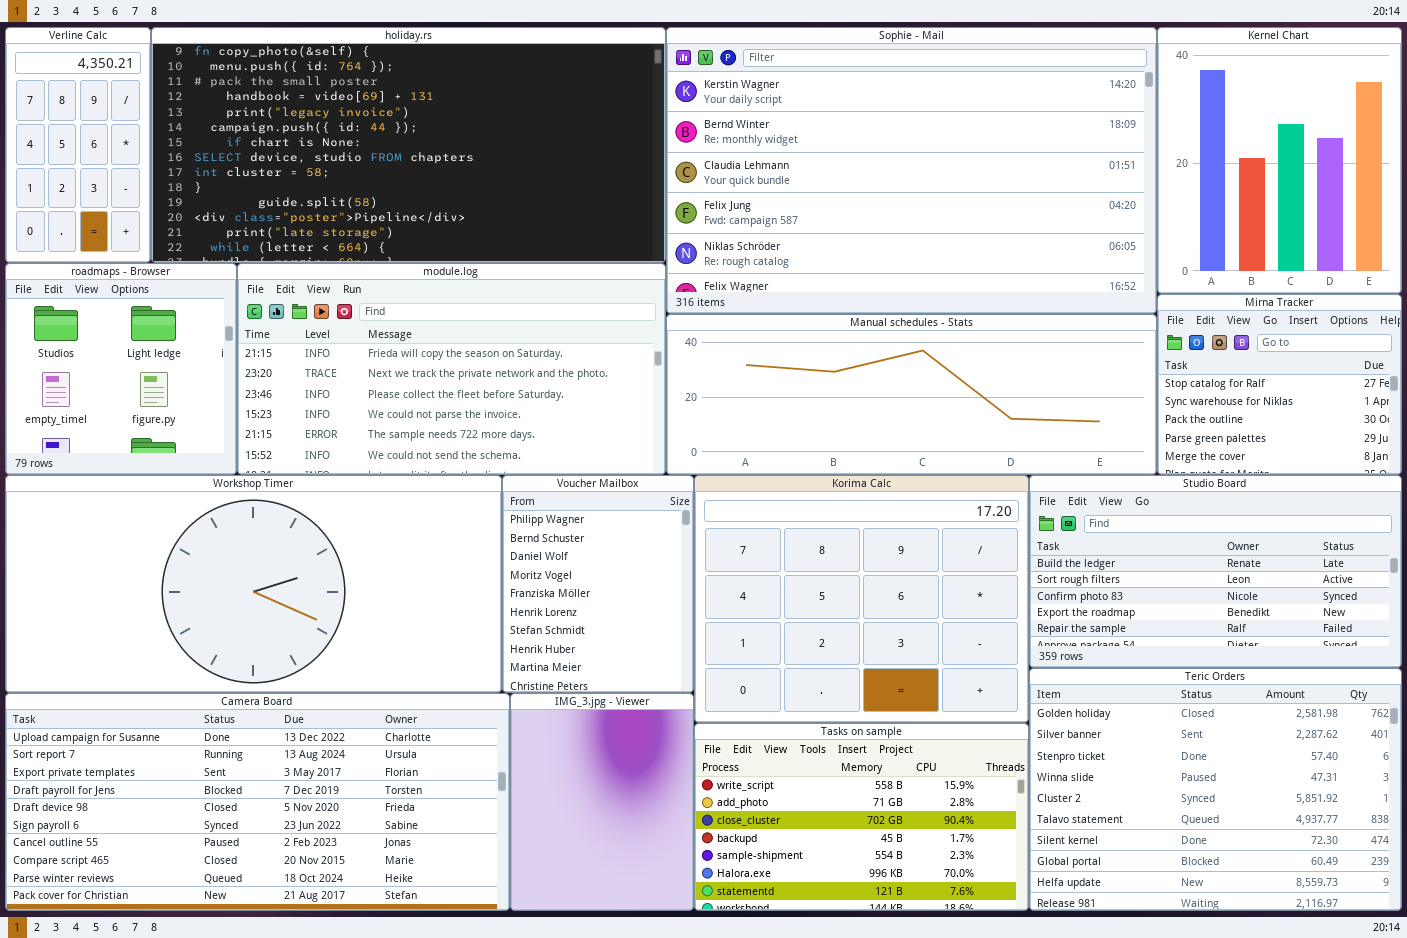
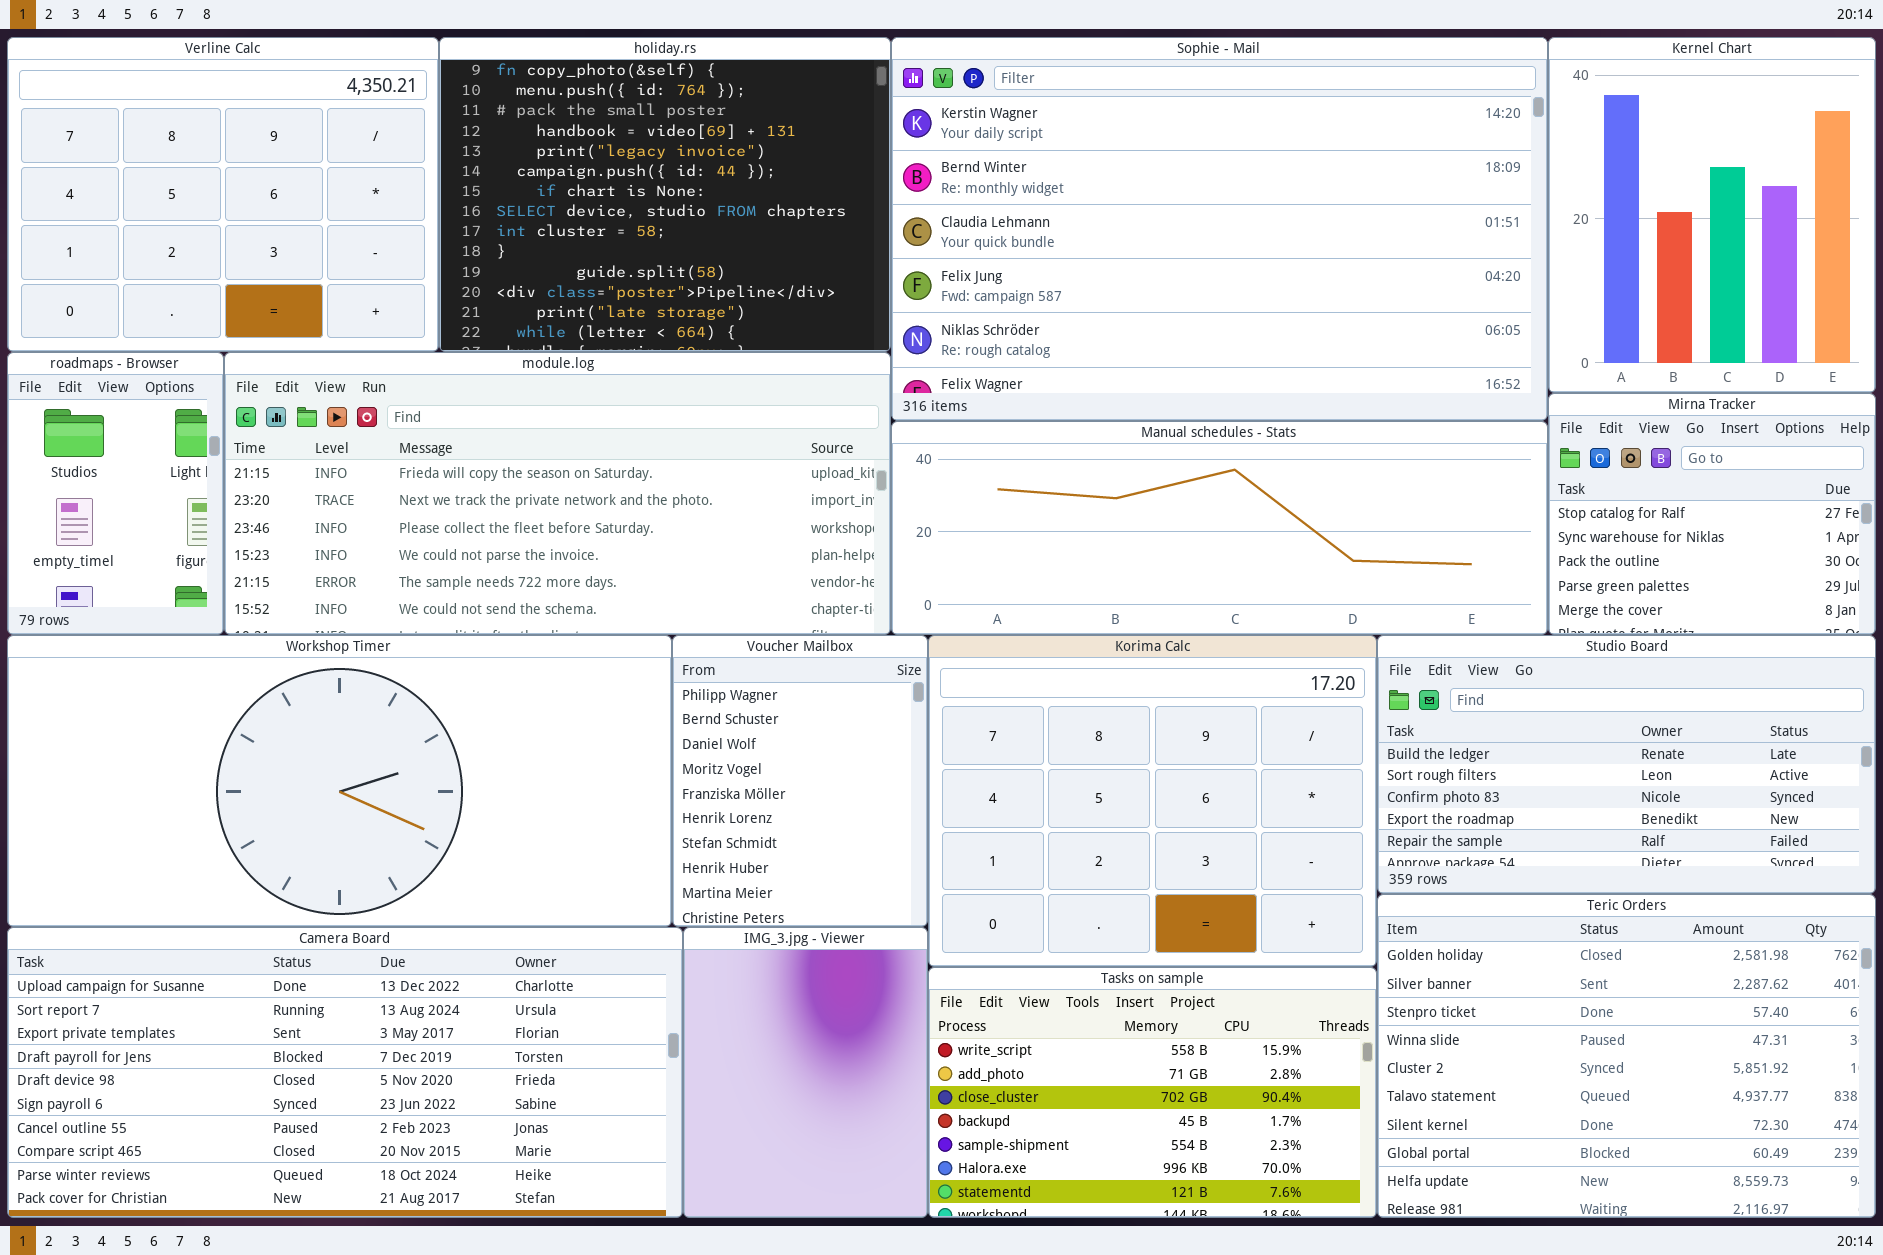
Verline Calc: [5,27,151,263] -> [7,37,439,352], resized
holiday.rs: [151,27,666,263] -> [439,37,891,352], resized
roadmaps - Browser: [5,263,237,475] -> [7,352,224,635], resized
module.log: [237,263,666,475] -> [224,352,891,635], resized

